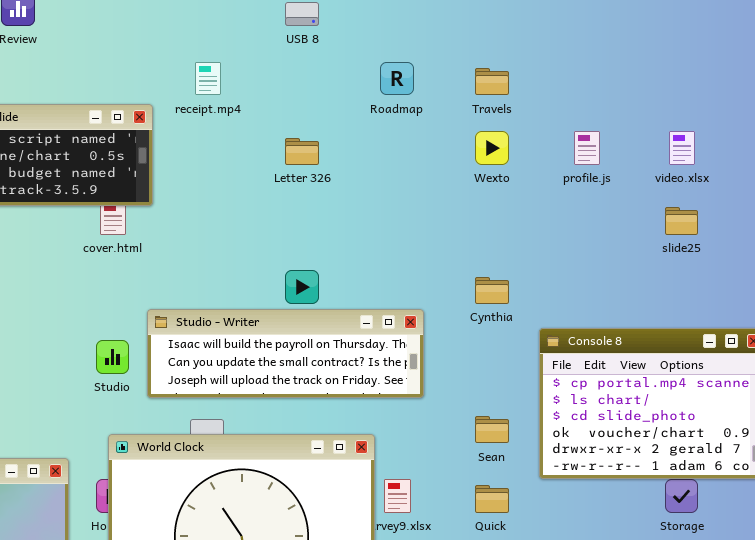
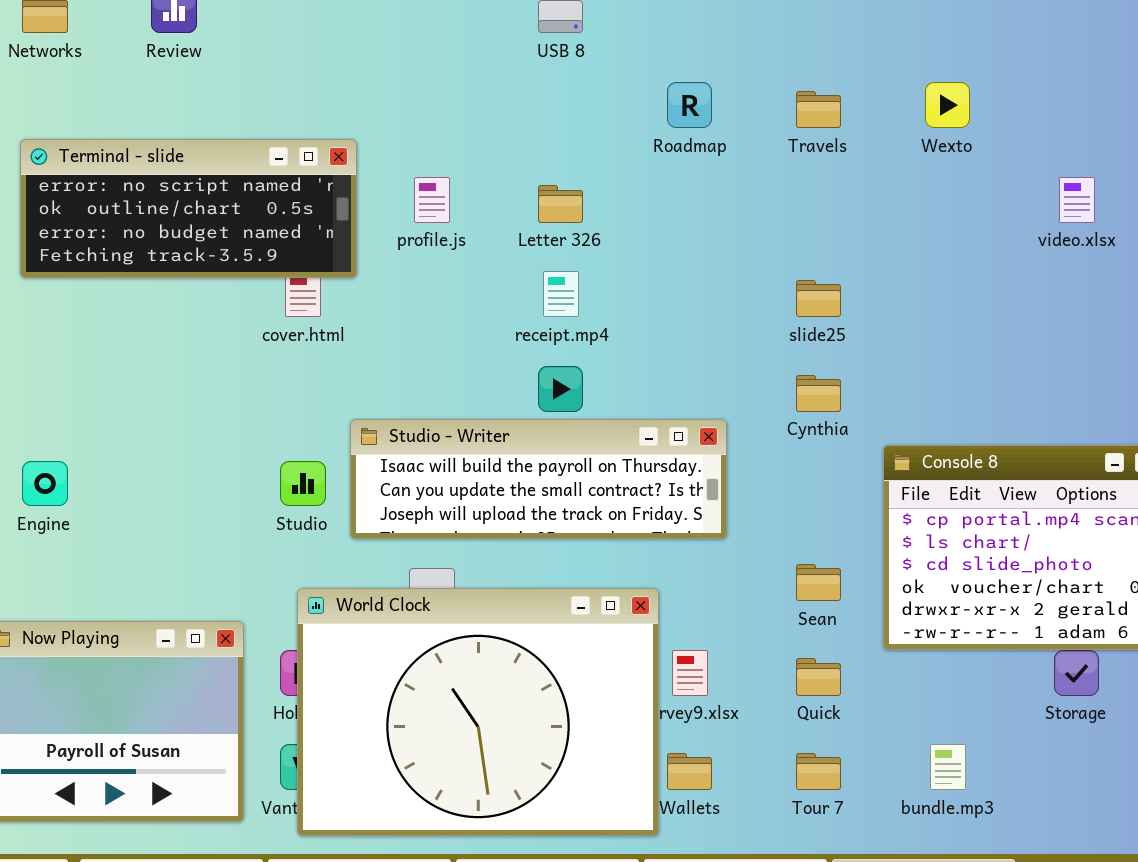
receipt.mp4: [195,62,221,95] -> [543,271,579,317], moved
Wexto: [475,131,509,165] -> [925,82,970,128], moved
profile.js: [574,131,600,165] -> [414,177,450,223], moved
slide25: [665,207,698,235] -> [796,280,841,317], moved

